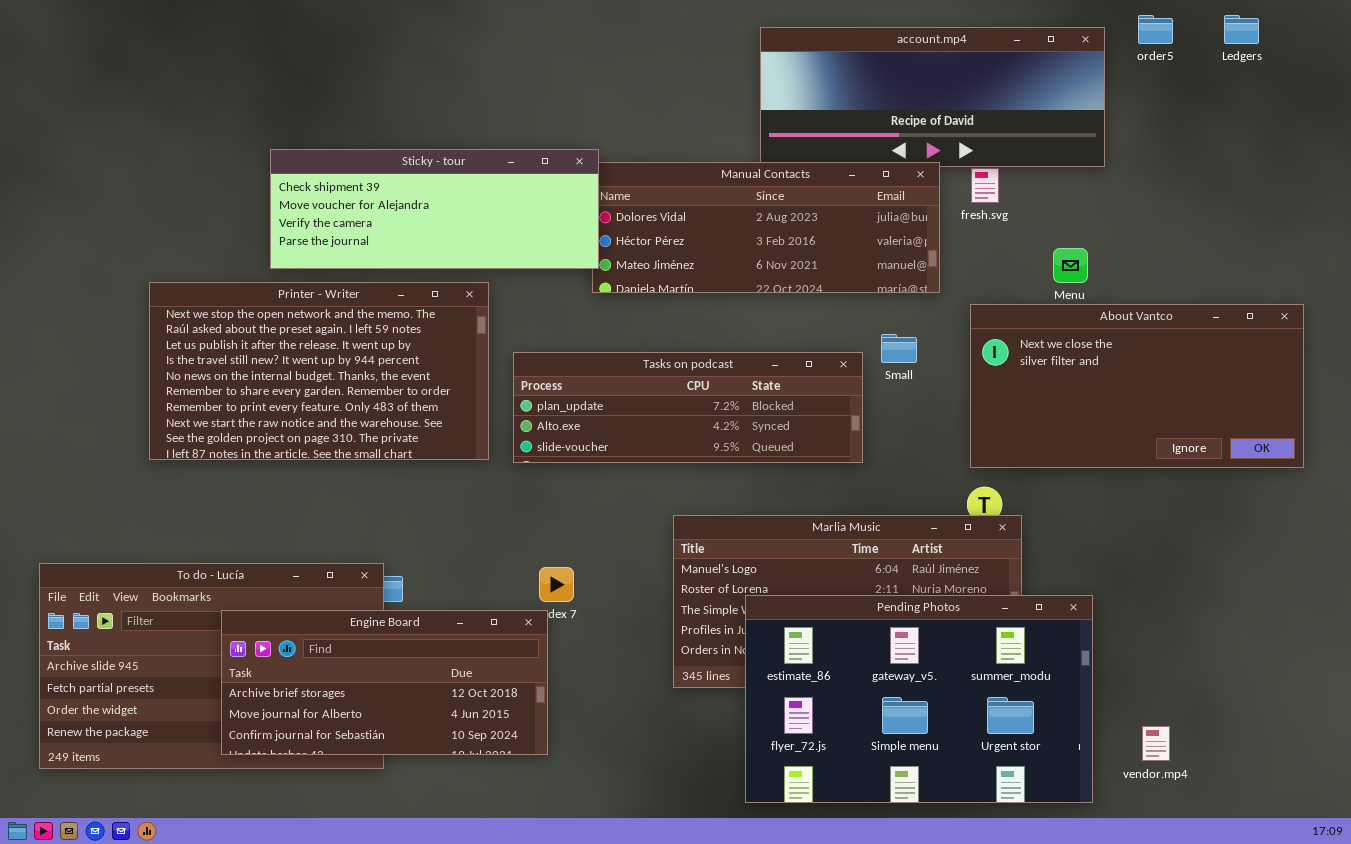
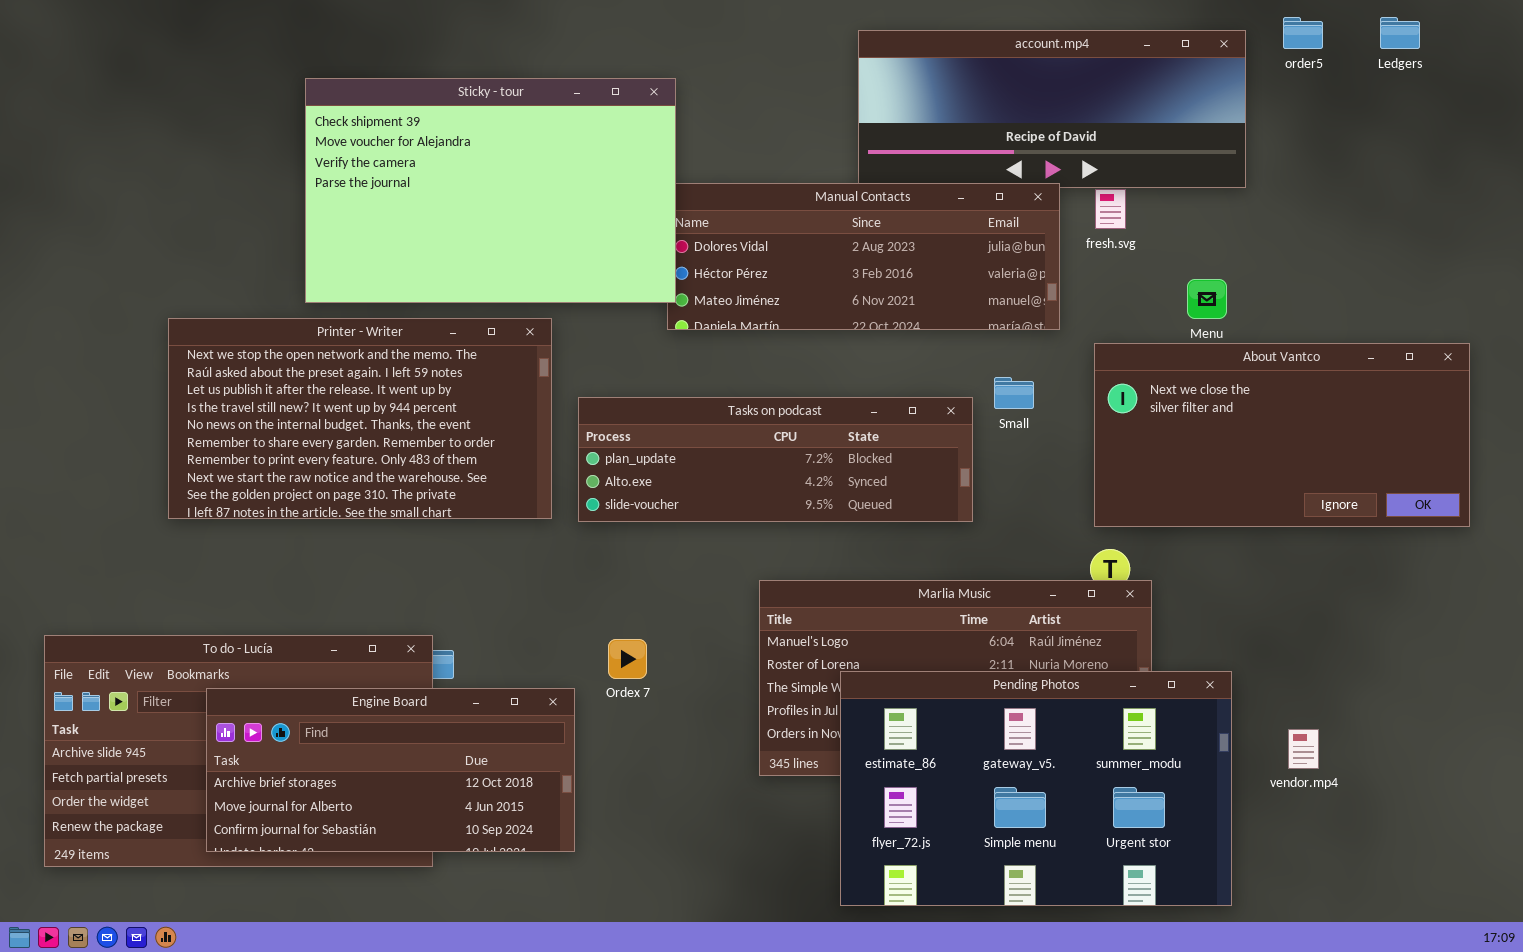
Sticky - tour: [270,149,599,269] -> [305,78,676,303], resized
Engine Board: [221,610,548,755] -> [206,688,575,852], moved
vendor.mp4: [1142,726,1170,761] -> [1288,729,1319,769], moved

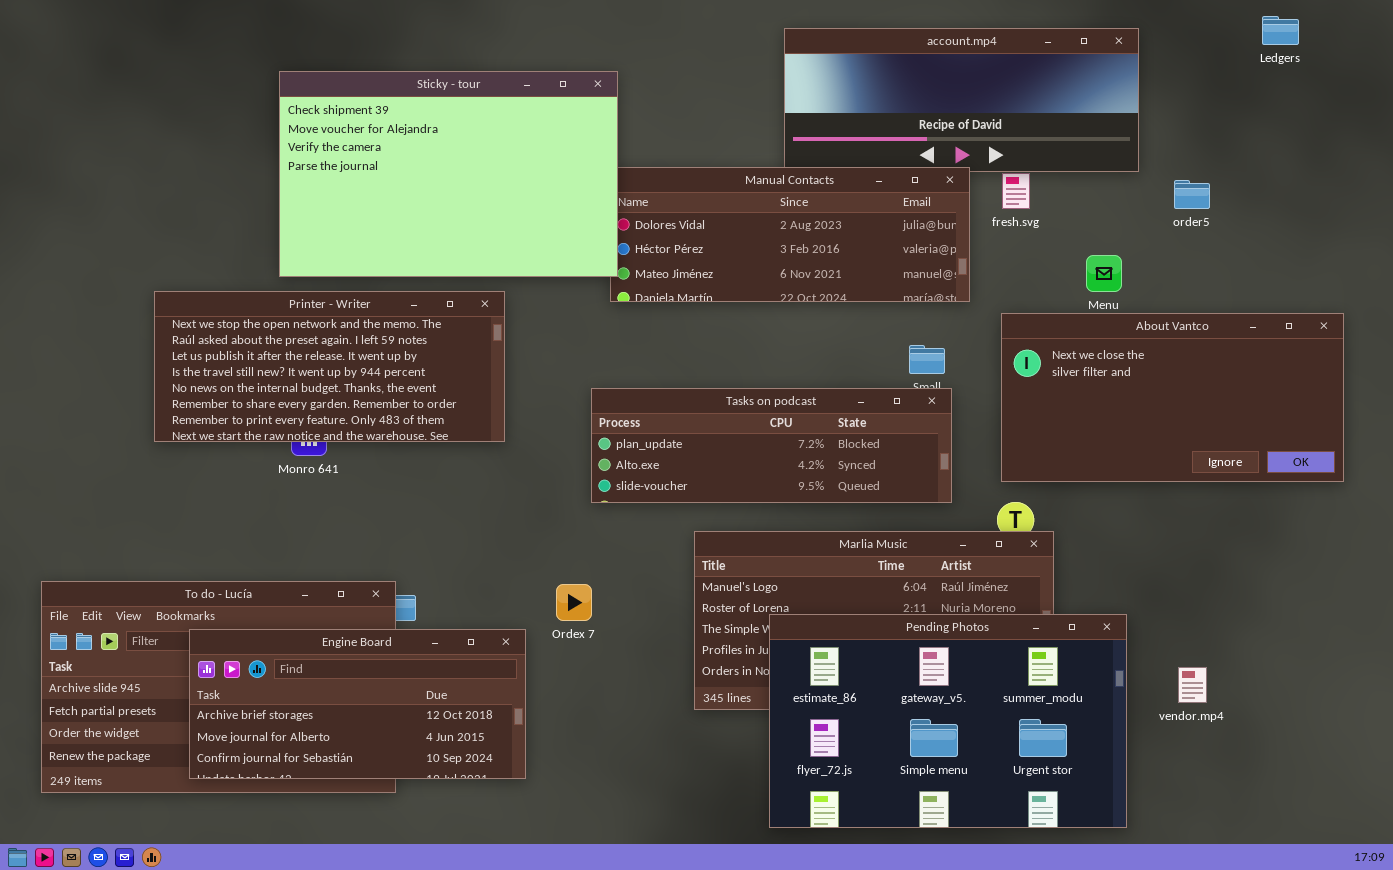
order5: [1283,17,1323,49] -> [1174,180,1210,209], moved
Printer - Writer: [168,318,552,519] -> [154,291,505,442], resized
Tasks on podcast: [578,397,973,522] -> [591,388,952,503], moved

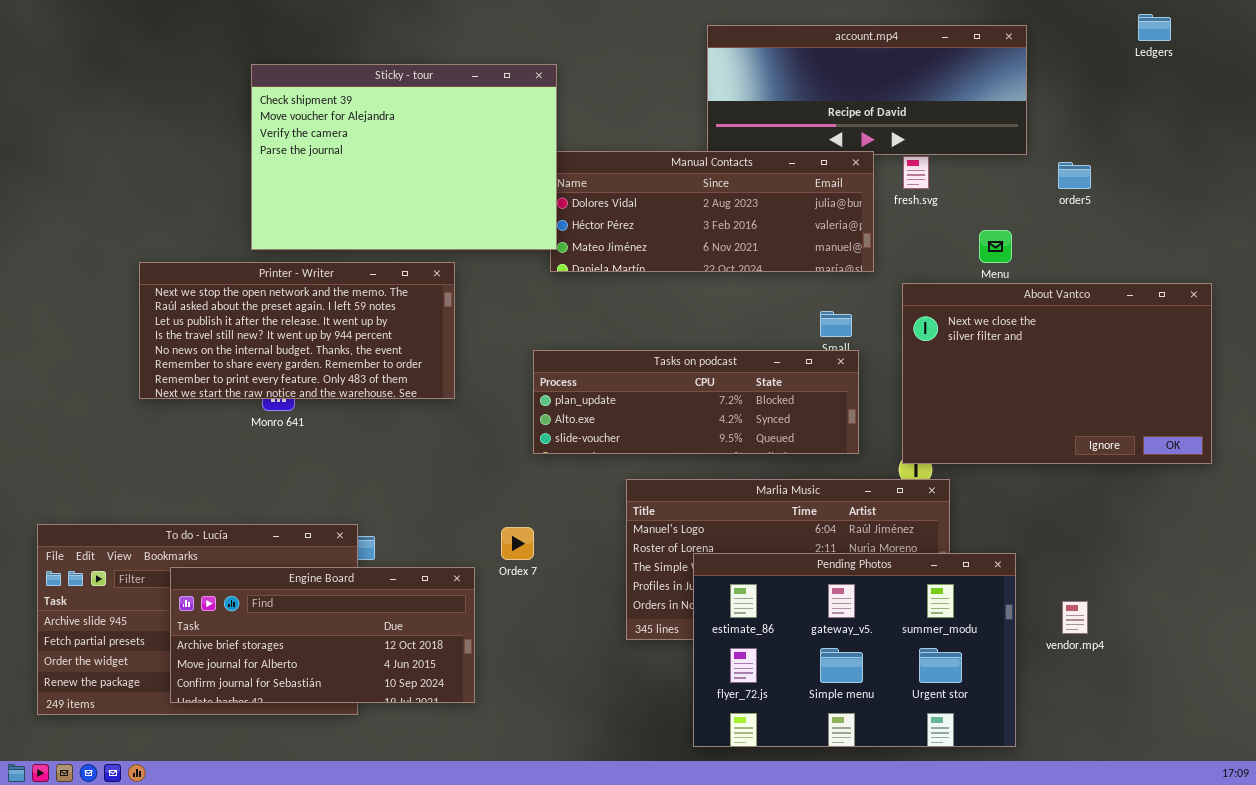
About Vantco: [1001,313,1344,482] -> [902,283,1212,464], resized

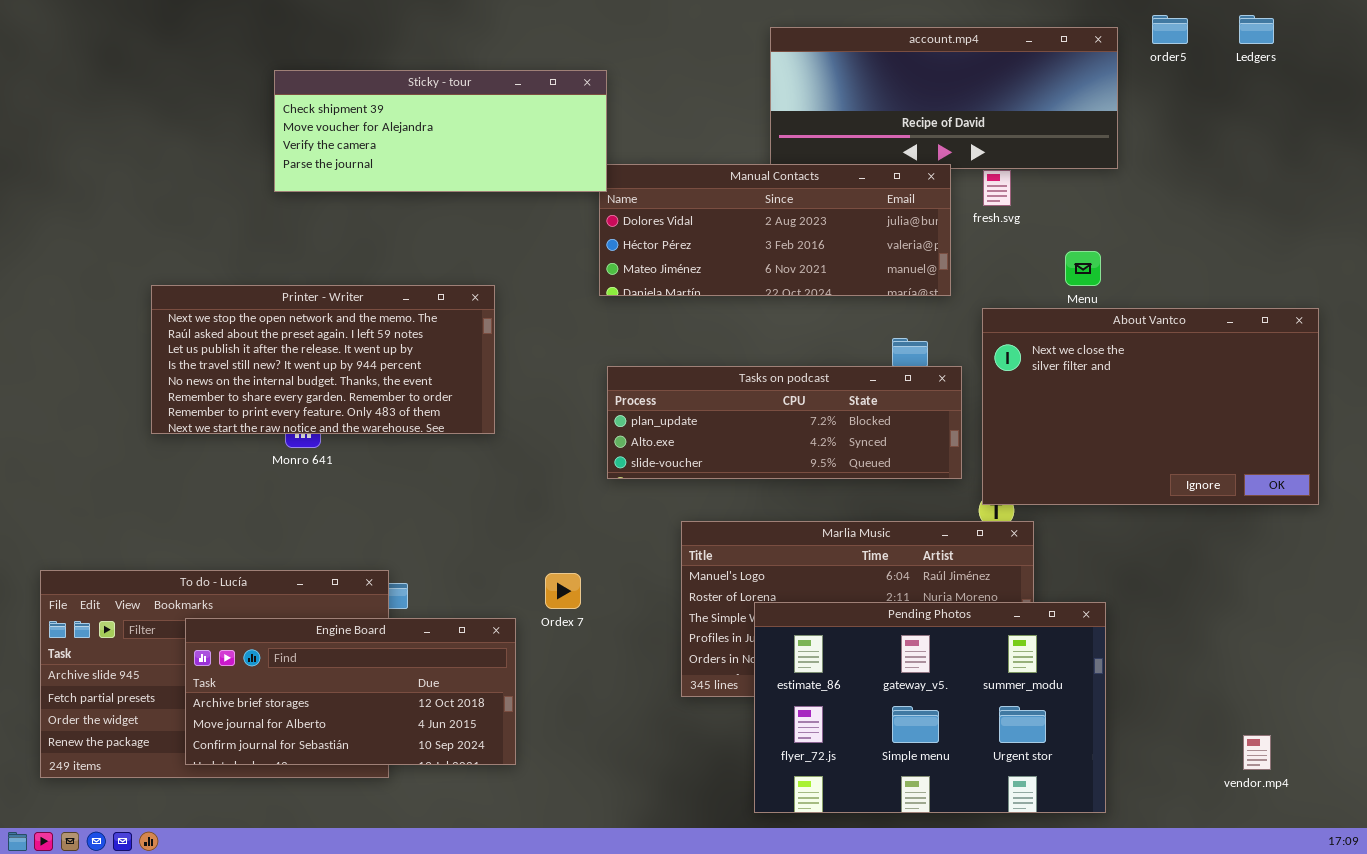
Sticky - tour: [251,64,557,250] -> [274,70,607,192], resized
order5: [1058,162,1091,189] -> [1152,15,1188,44], moved
Tasks on podcast: [533,350,859,454] -> [607,366,962,479], moved
vendor.mp4: [1062,601,1088,634] -> [1243,735,1271,770], moved

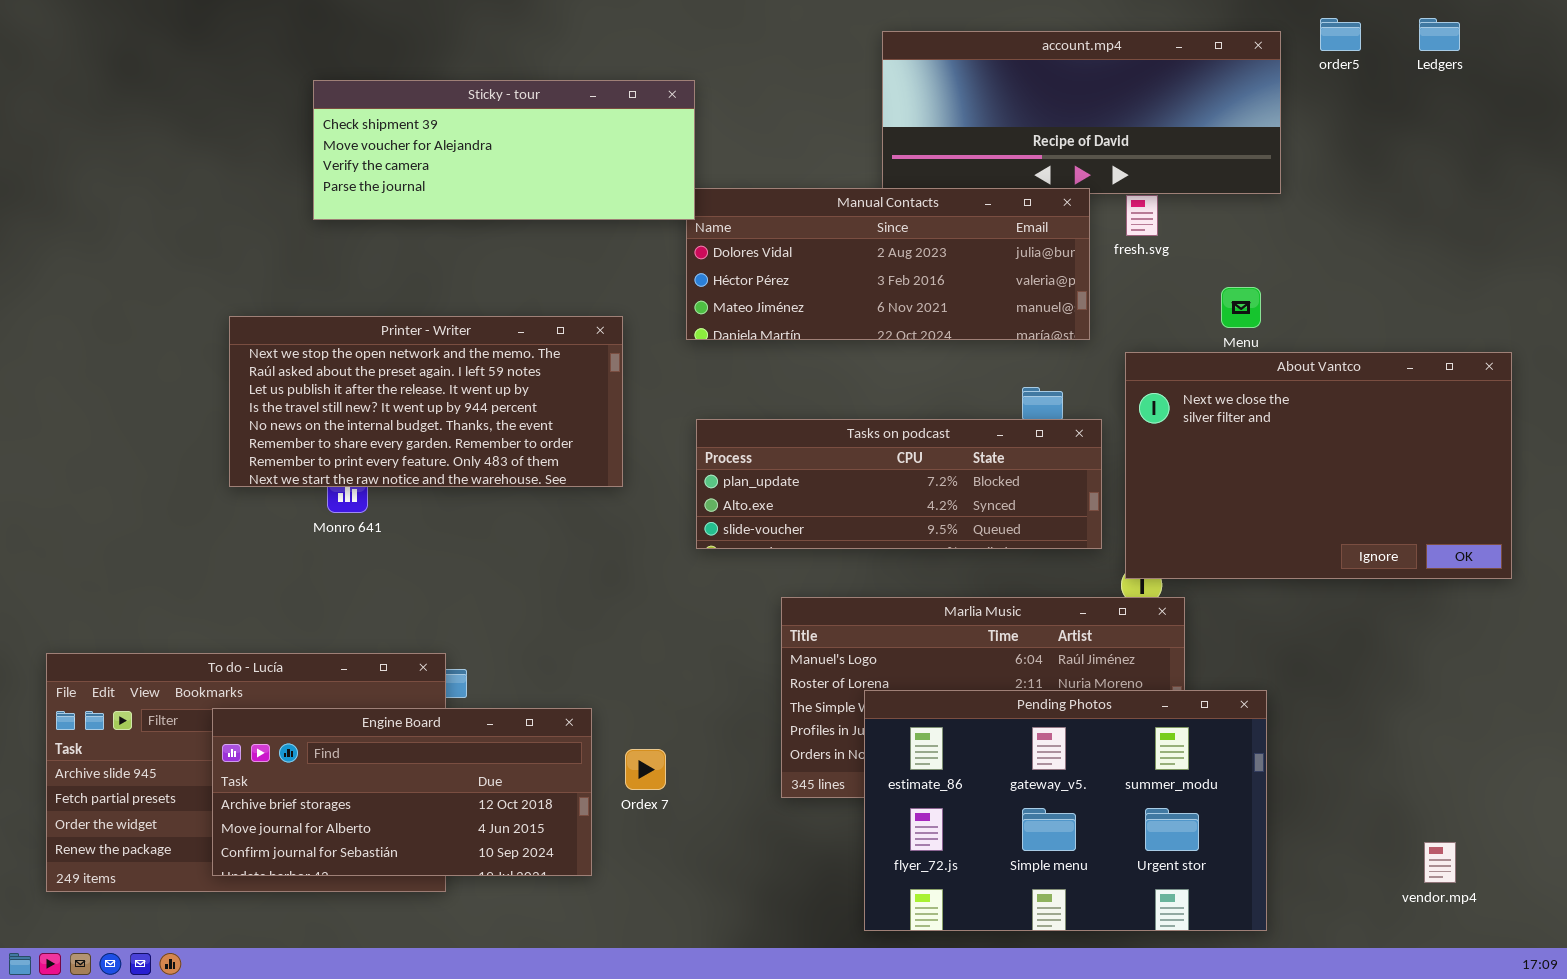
Printer - Writer: [151,285,495,434] -> [229,316,623,487], moved
Ordex 7: [545,573,581,609] -> [625,749,666,790], moved

